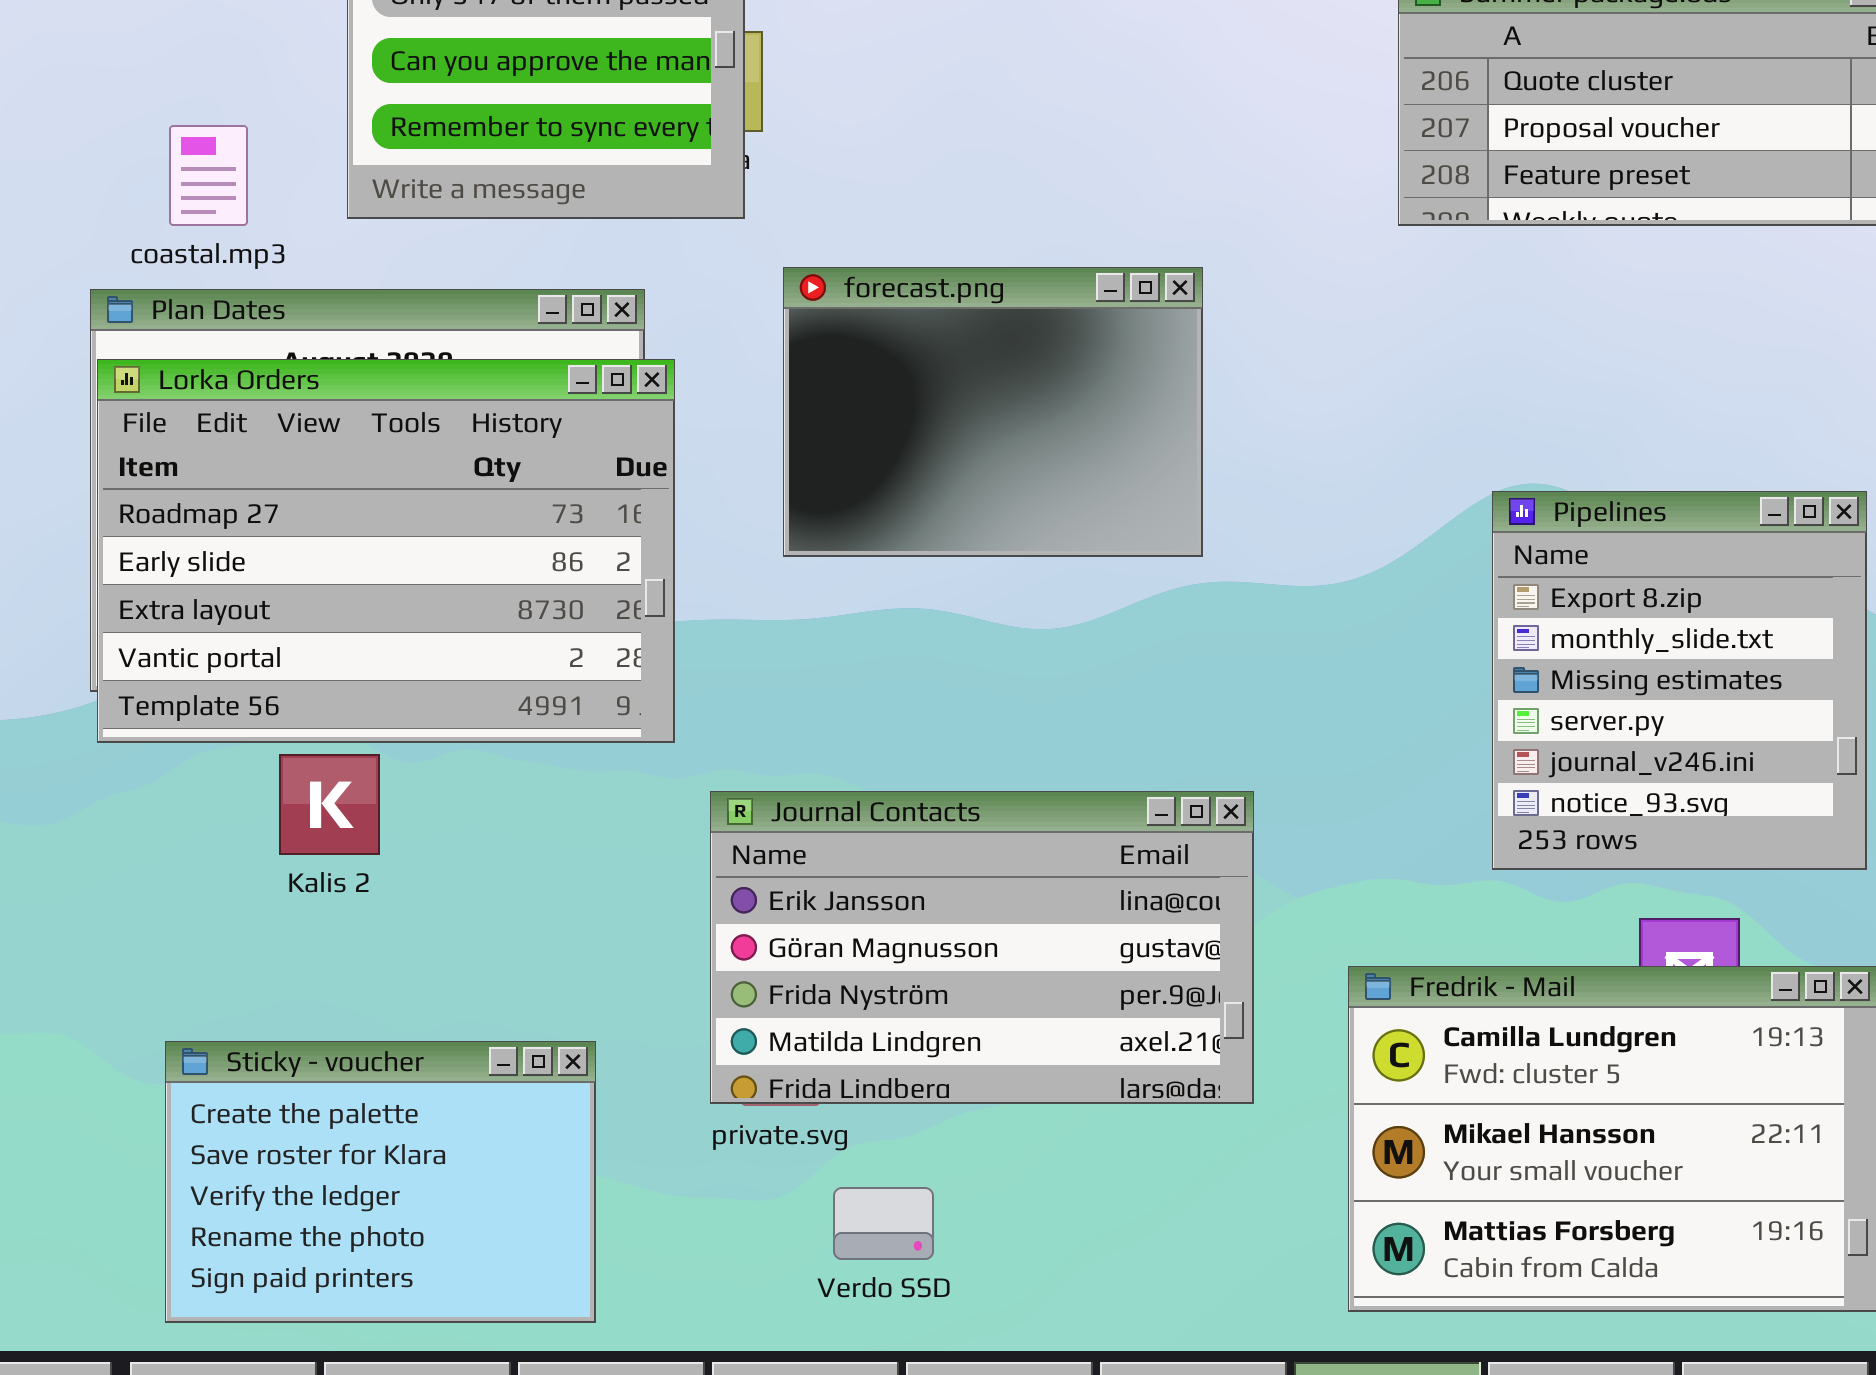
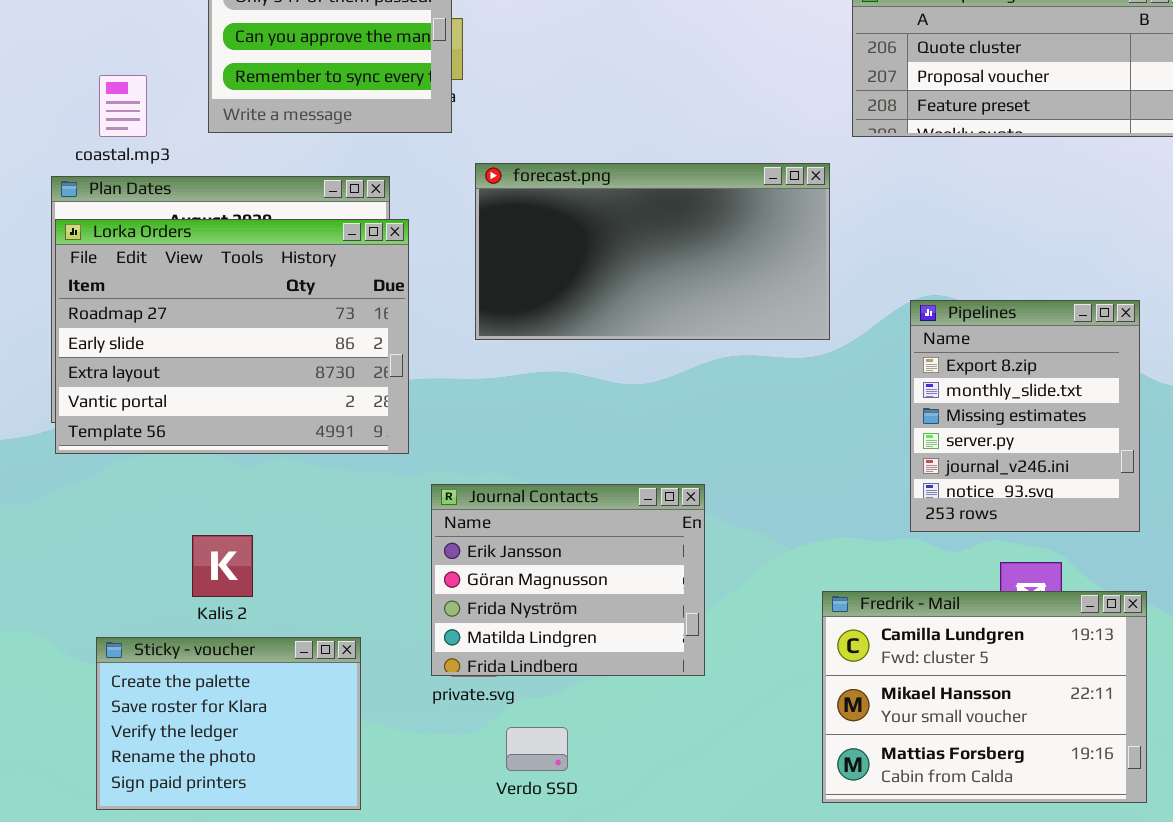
forecast.png: [783,267,1203,557] -> [475,163,830,340], resized
Kalis 2: [279,754,380,855] -> [192,535,253,597], moved
Journal Contacts: [710,791,1254,1104] -> [431,484,705,676], resized

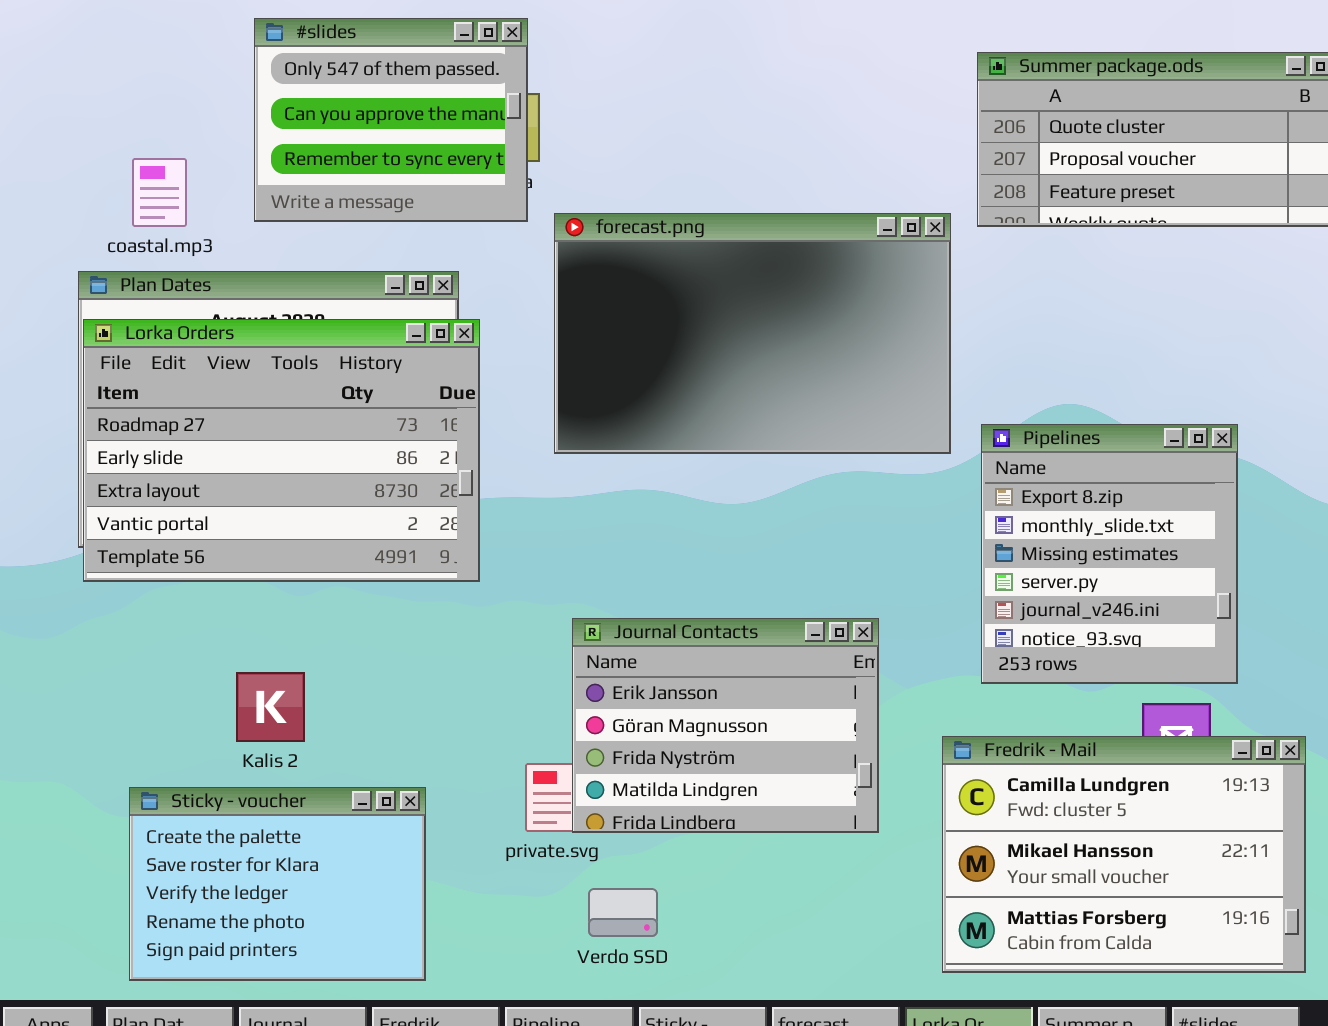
forecast.png: [475,163,830,340] -> [554,213,951,454], resized
Pipelines: [910,300,1140,532] -> [981,424,1238,684], moved
Journal Contacts: [431,484,705,676] -> [572,618,879,833], moved

